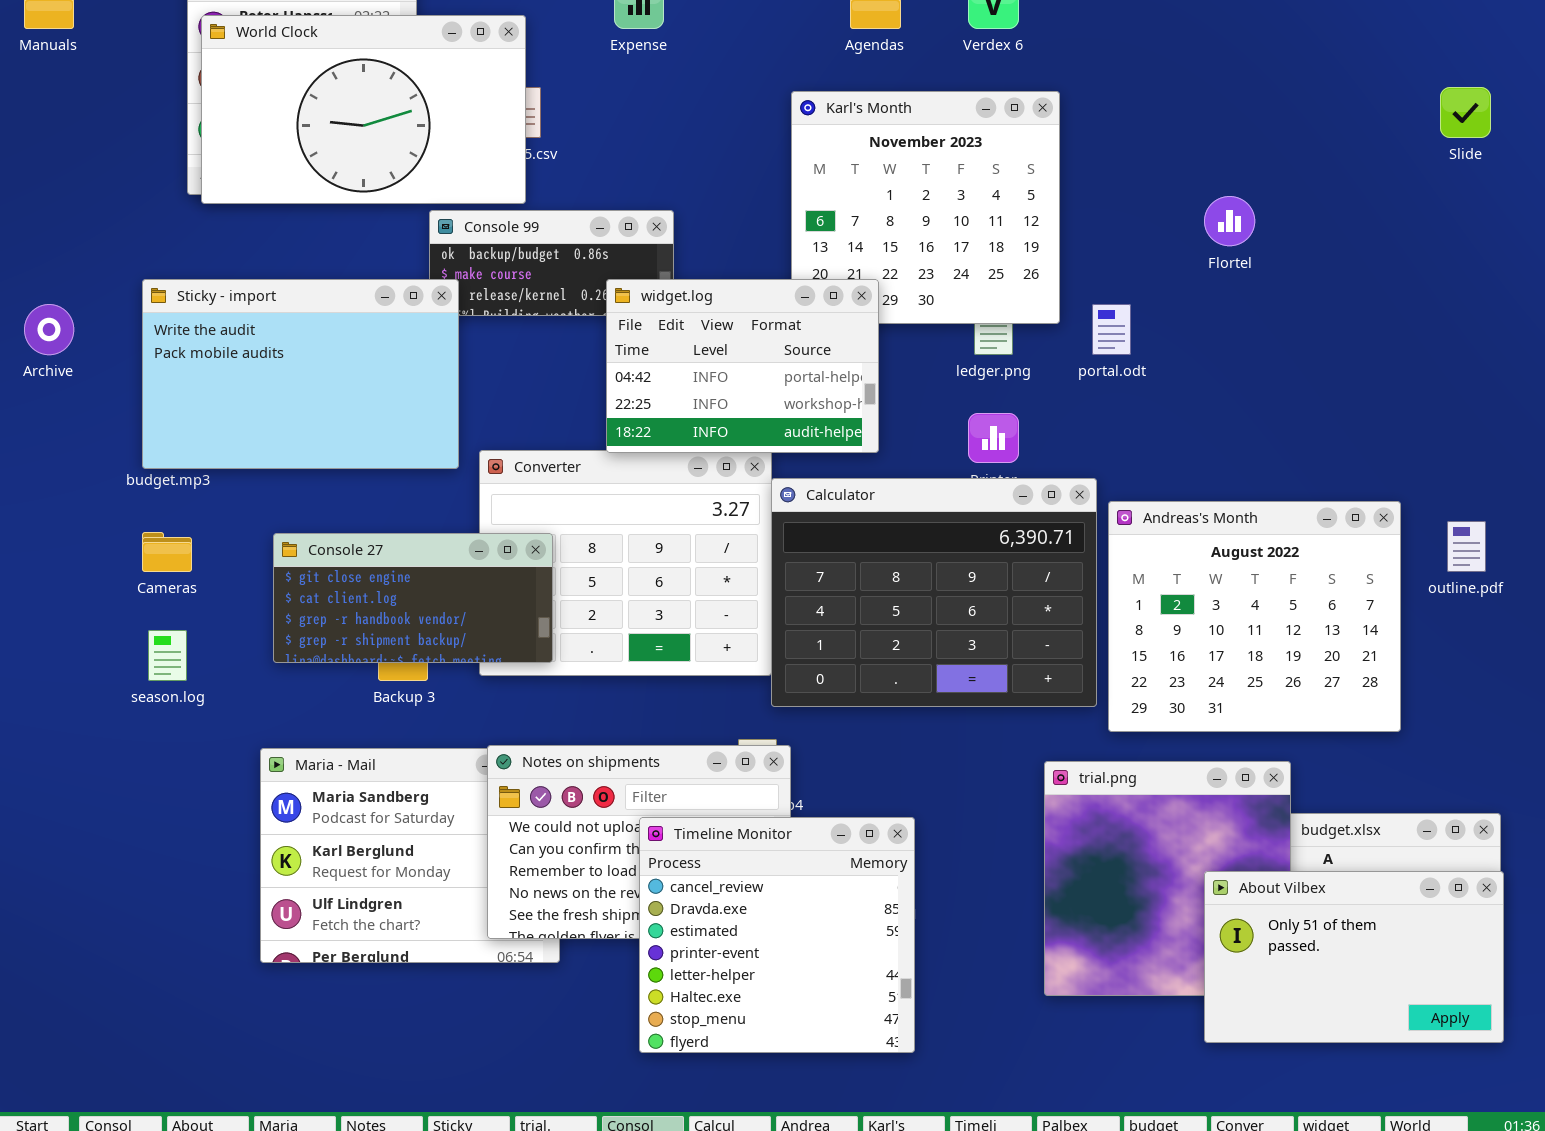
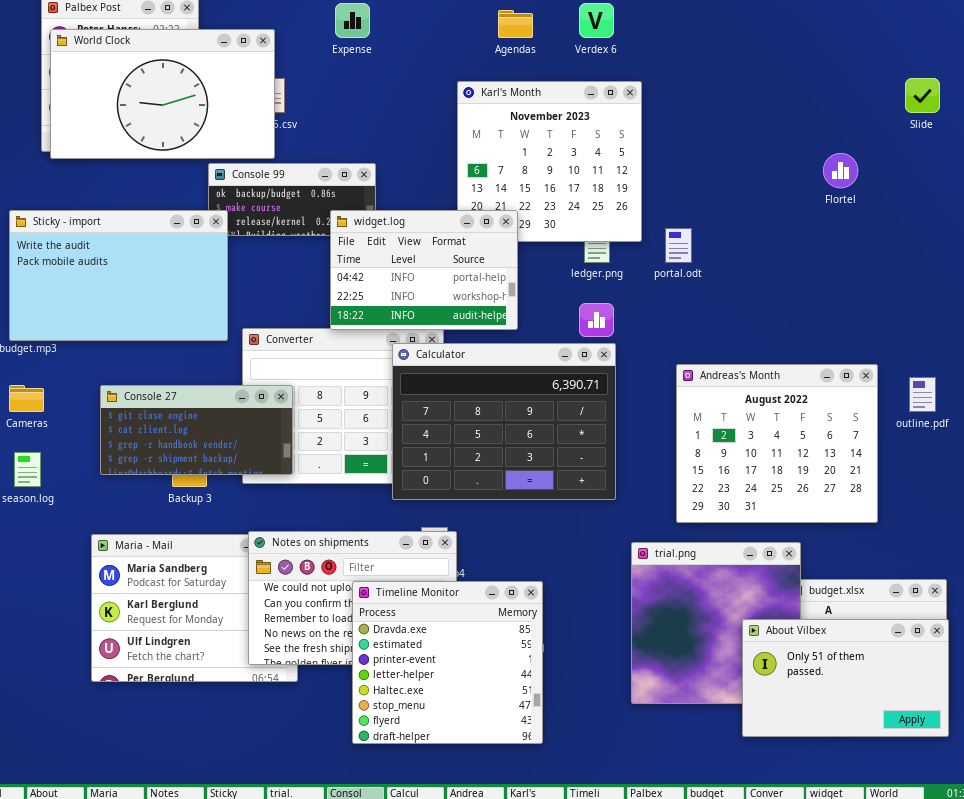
Flortel: [1204,196,1255,246] -> [823,153,858,188], moved
Calculator: [771,478,1097,707] -> [392,343,616,500], moved
Timeline Monitor: [639,817,915,1053] -> [352,581,543,744], scrolled down 1 row

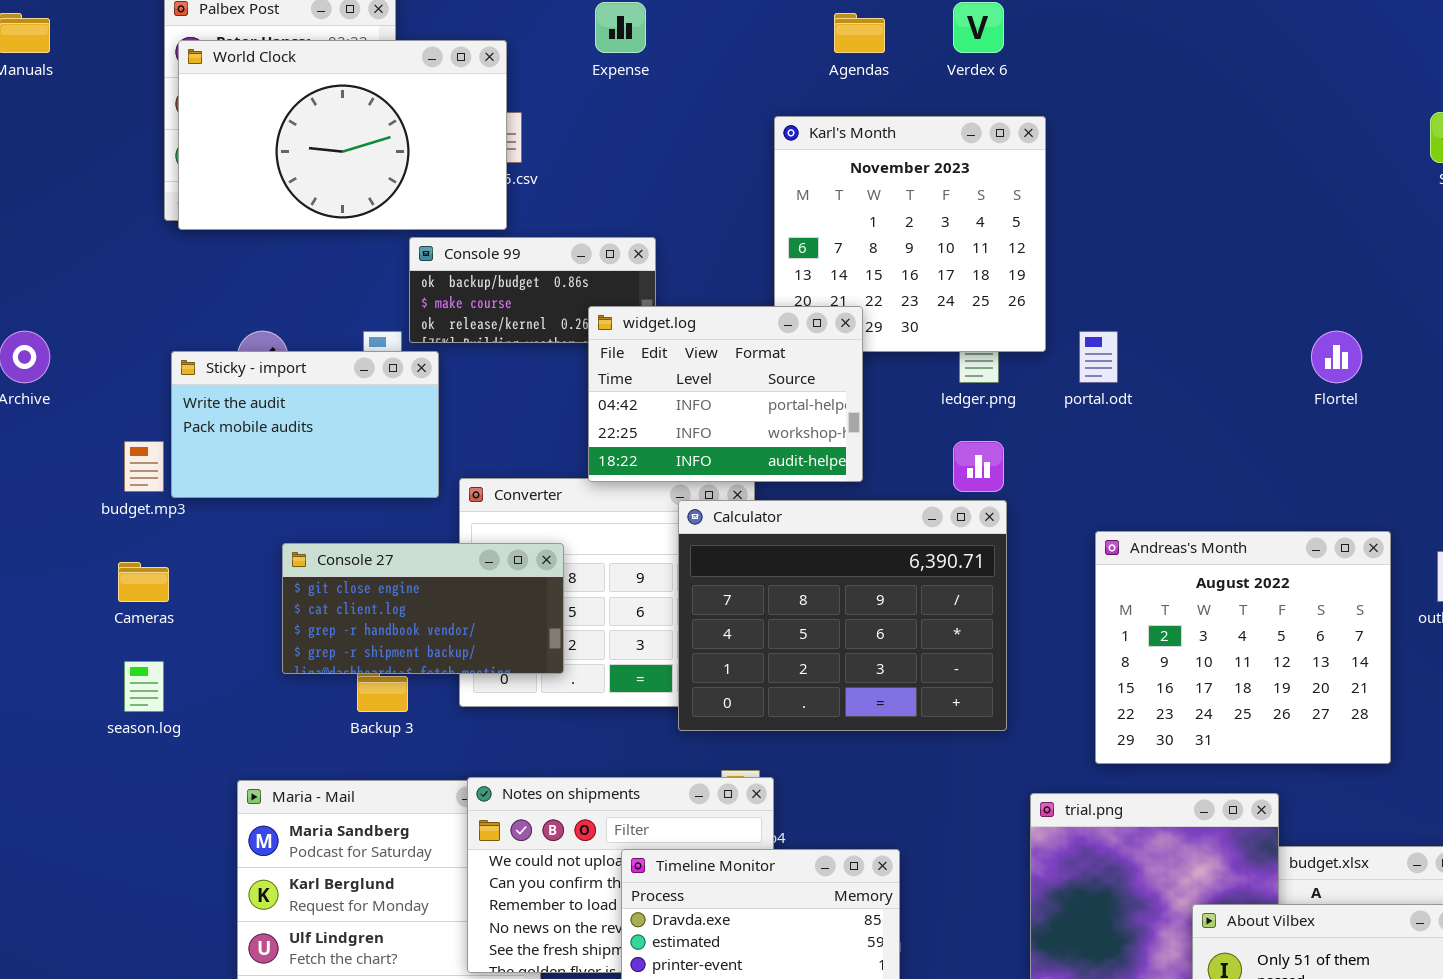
Flortel: [823,153,858,188] -> [1311,331,1362,383], moved
Sticky - import: [9,210,228,341] -> [171,351,439,498], resized
Console 27: [100,385,293,475] -> [282,543,564,674], moved

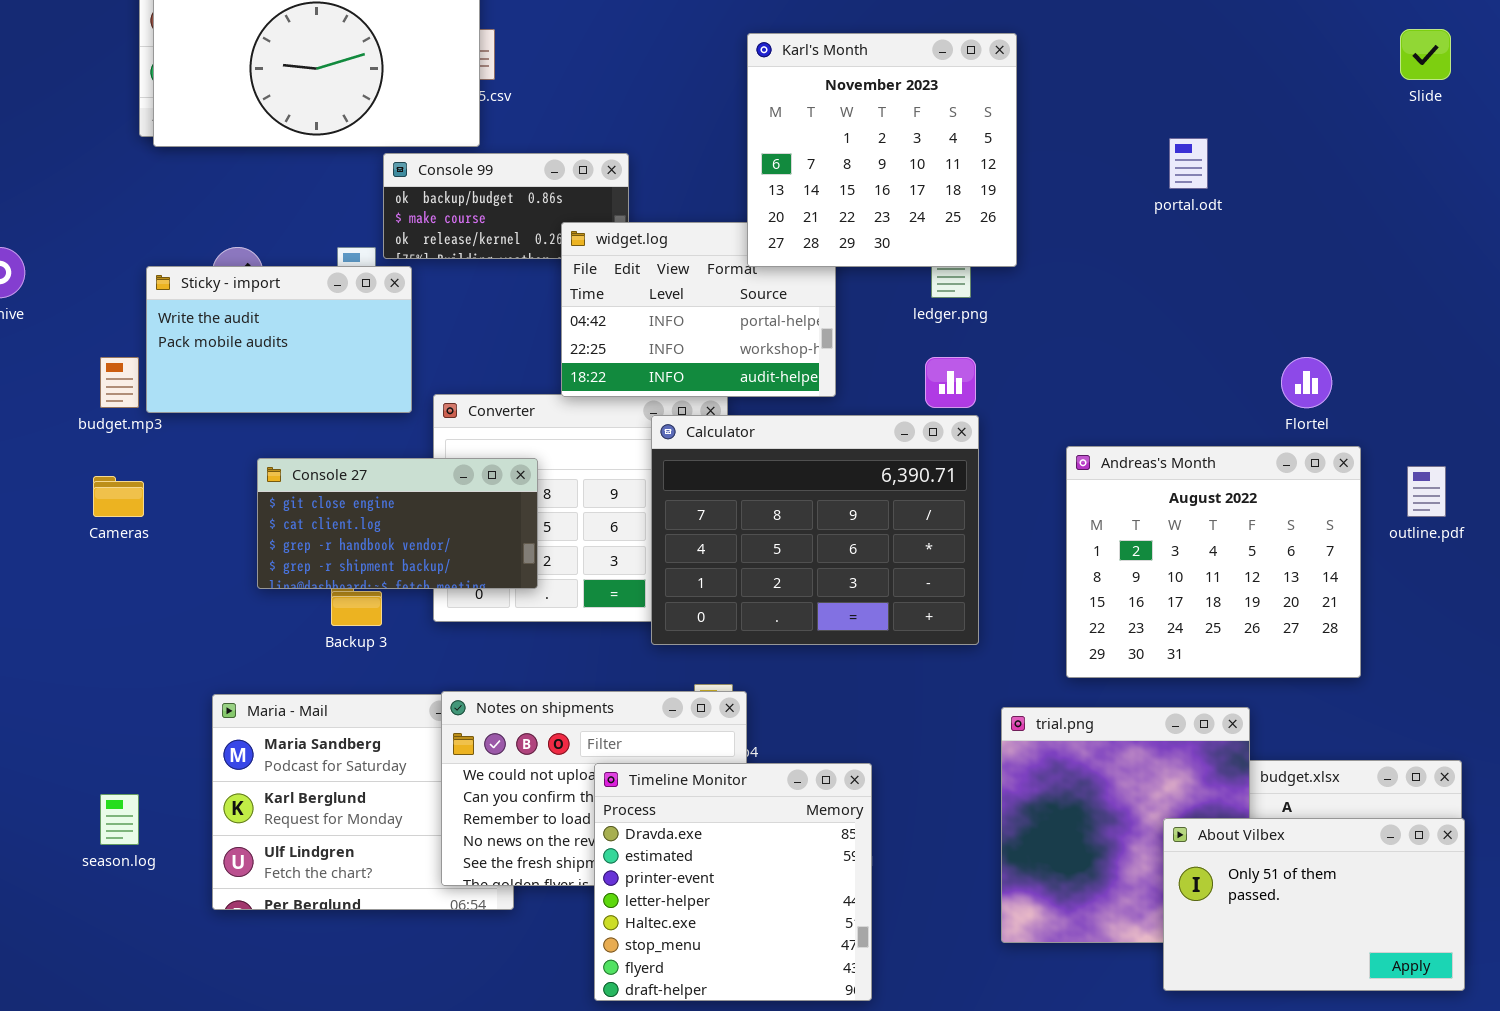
Karl's Month: [774,116,1046,352] -> [747,33,1017,267], raised
portal.odt: [1079,331,1118,383] -> [1169,138,1208,189], moved
Flortel: [1311,331,1362,383] -> [1281,357,1332,408], moved
season.log: [124,661,164,712] -> [100,794,139,845], moved

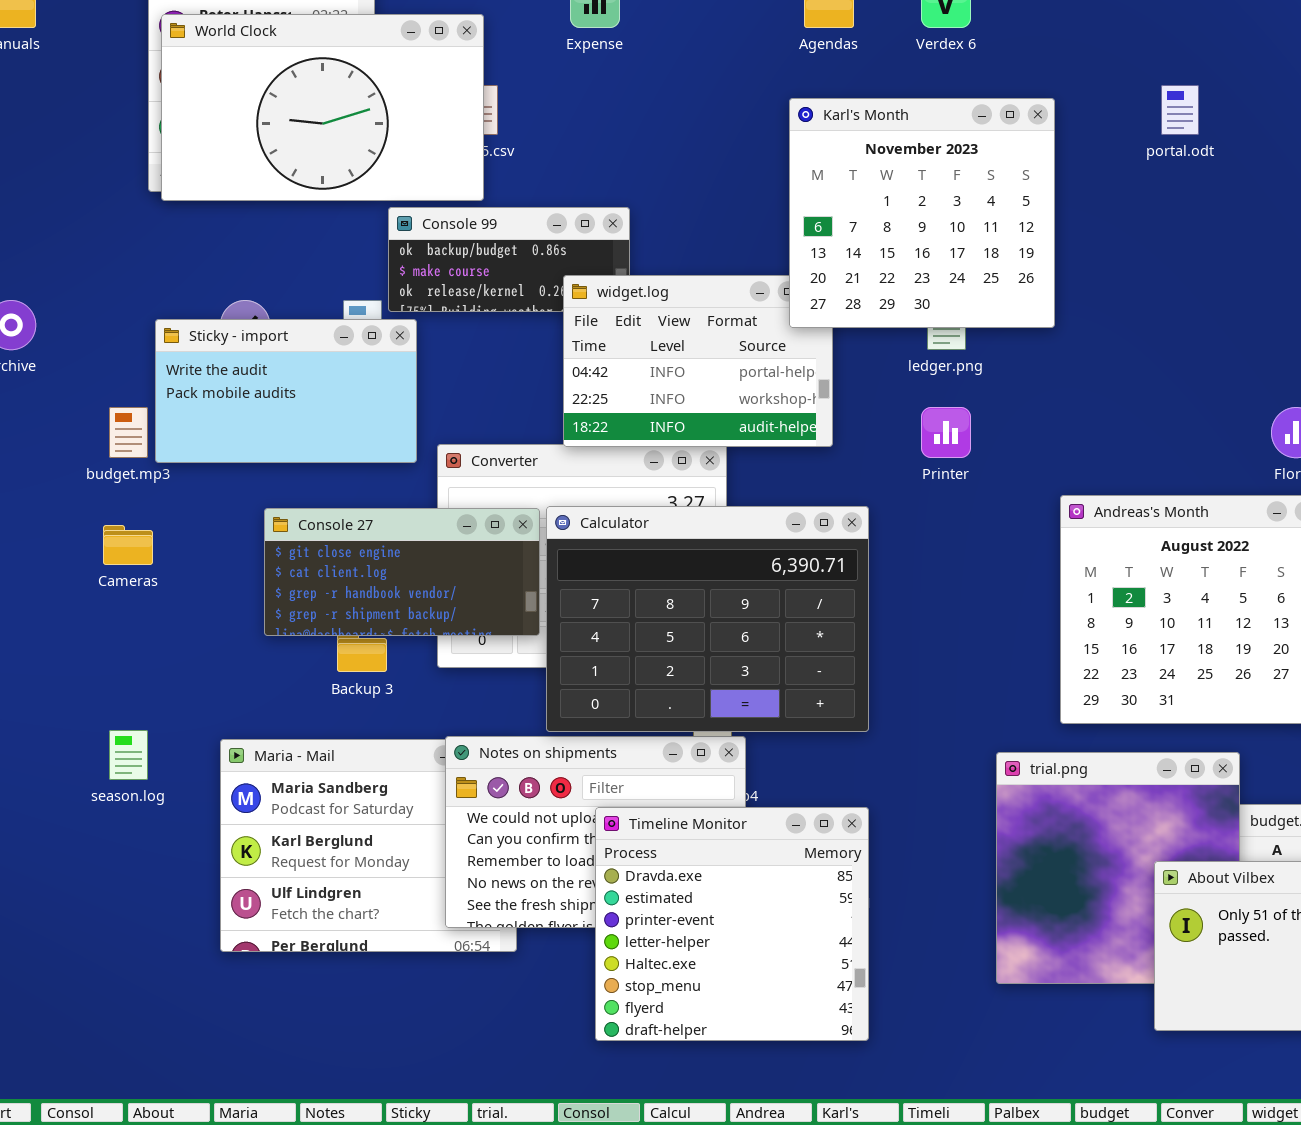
Karl's Month: [747,33,1017,267] -> [789,98,1055,328], moved
portal.odt: [1169,138,1208,189] -> [1161,85,1199,135], moved
Calculator: [651,415,979,645] -> [546,506,869,732], moved
season.log: [100,794,139,845] -> [109,730,148,780], moved

